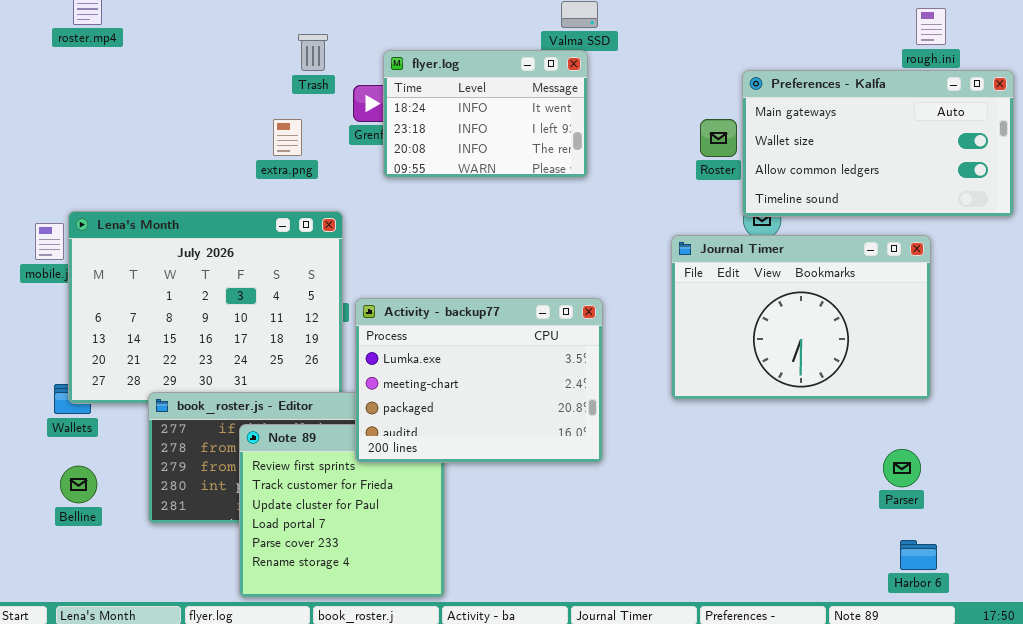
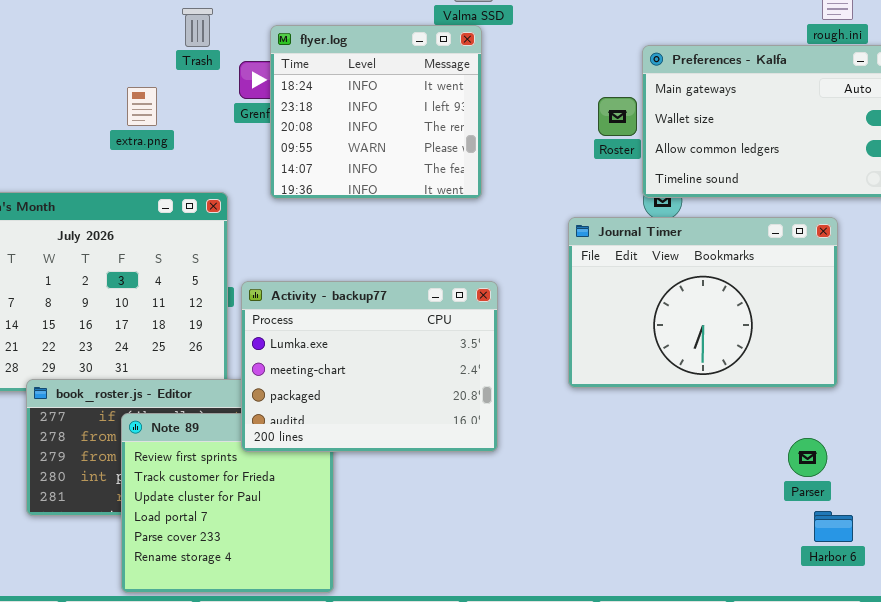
flyer.log: [383,50,588,178] -> [270,25,482,199], resized
extra.png: [273,119,302,156] -> [127,87,157,126], moved
Harbor 6: [900,540,937,570] -> [814,511,853,542], moved

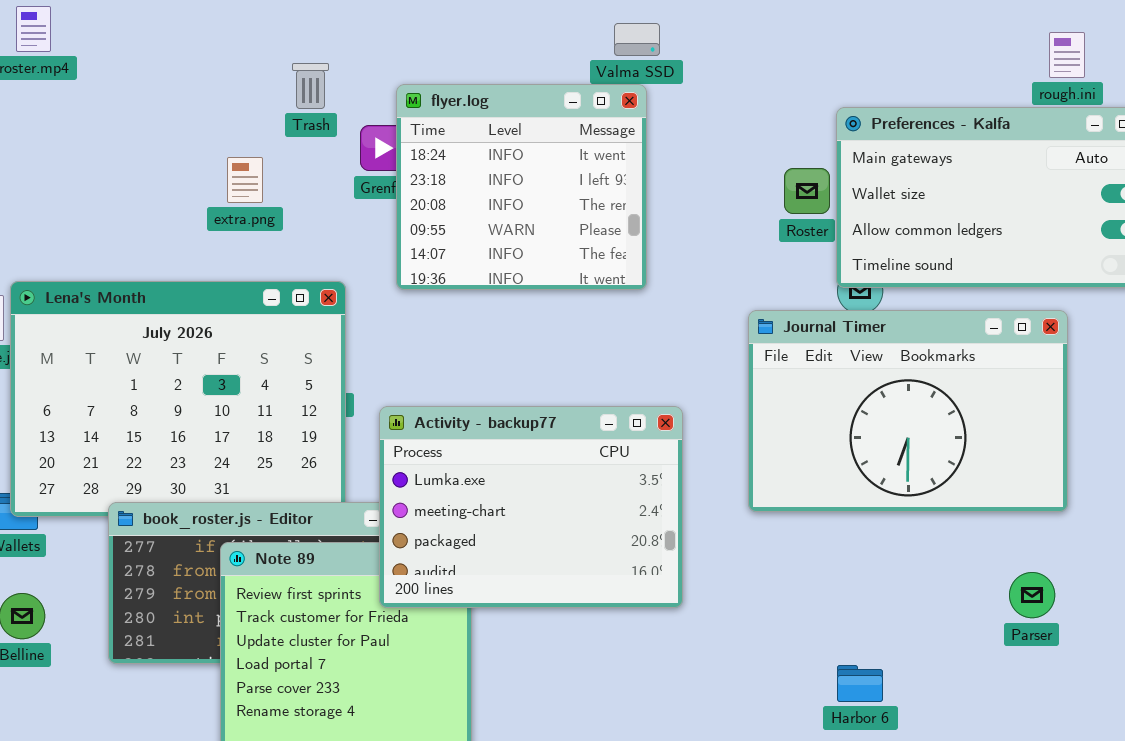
Activity - backup77: [241,281,498,452] -> [379,406,683,608], moved
Harbor 6: [814,511,853,542] -> [837,665,883,702], moved

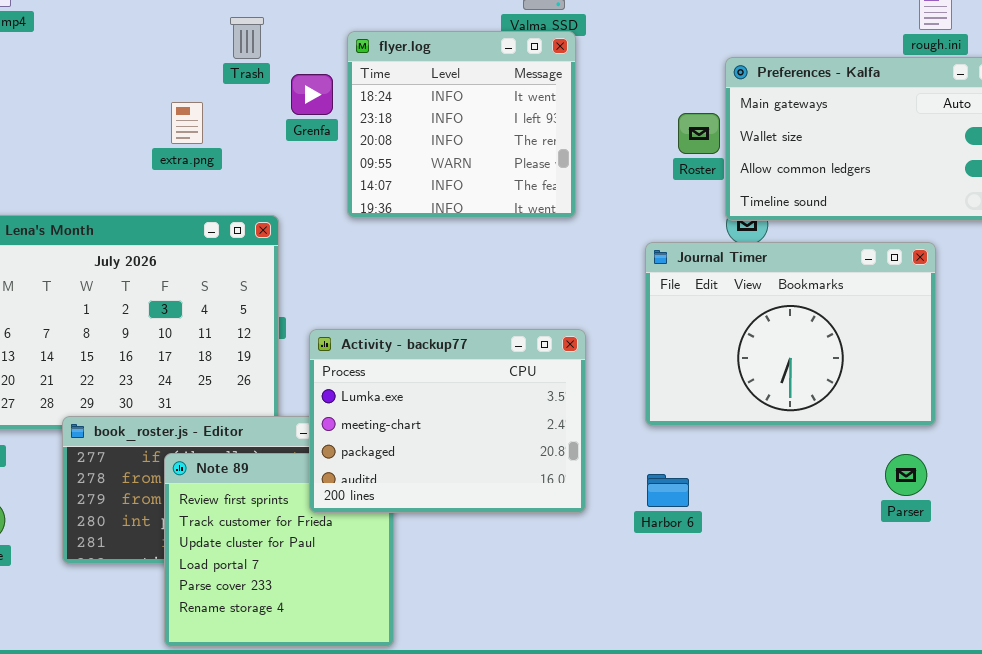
flyer.log: [396,84,647,290] -> [347,31,576,218], moved
Parser: [1009,572,1055,618] -> [885,454,927,496], moved
Harbor 6: [837,665,883,702] -> [647,474,689,507], moved

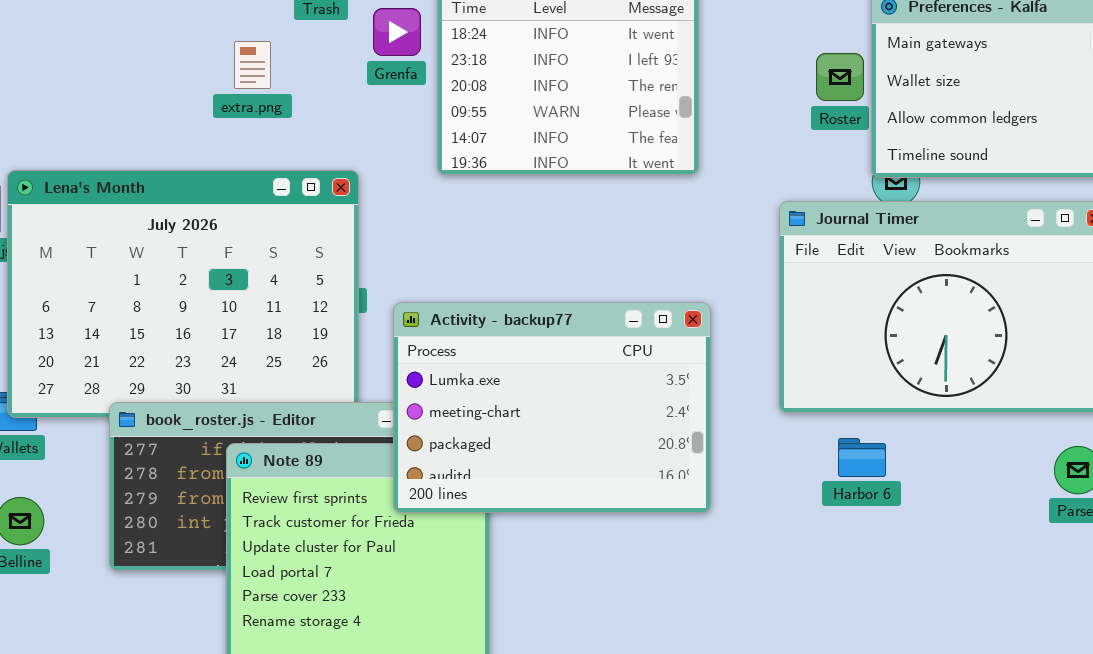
Harbor 6: [647,474,689,507] -> [838,438,886,477], moved

